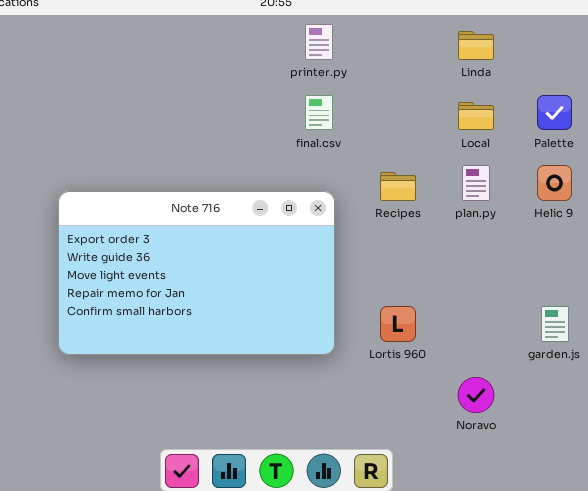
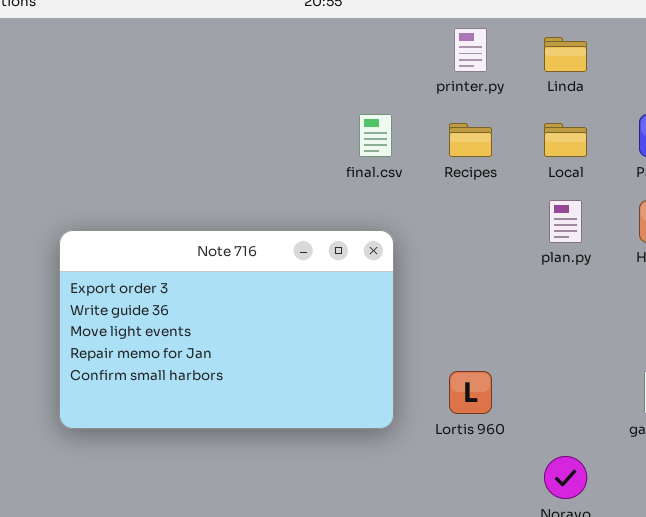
printer.py: [305,24,333,60] -> [454,28,487,72], moved
Recipes: [380,172,416,201] -> [449,123,492,157], moved

